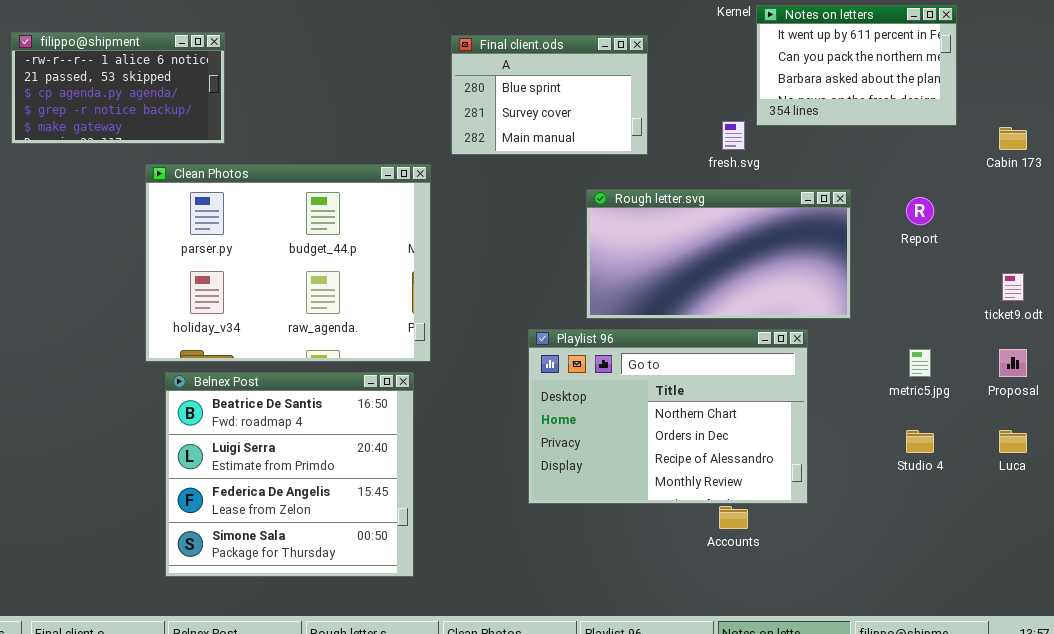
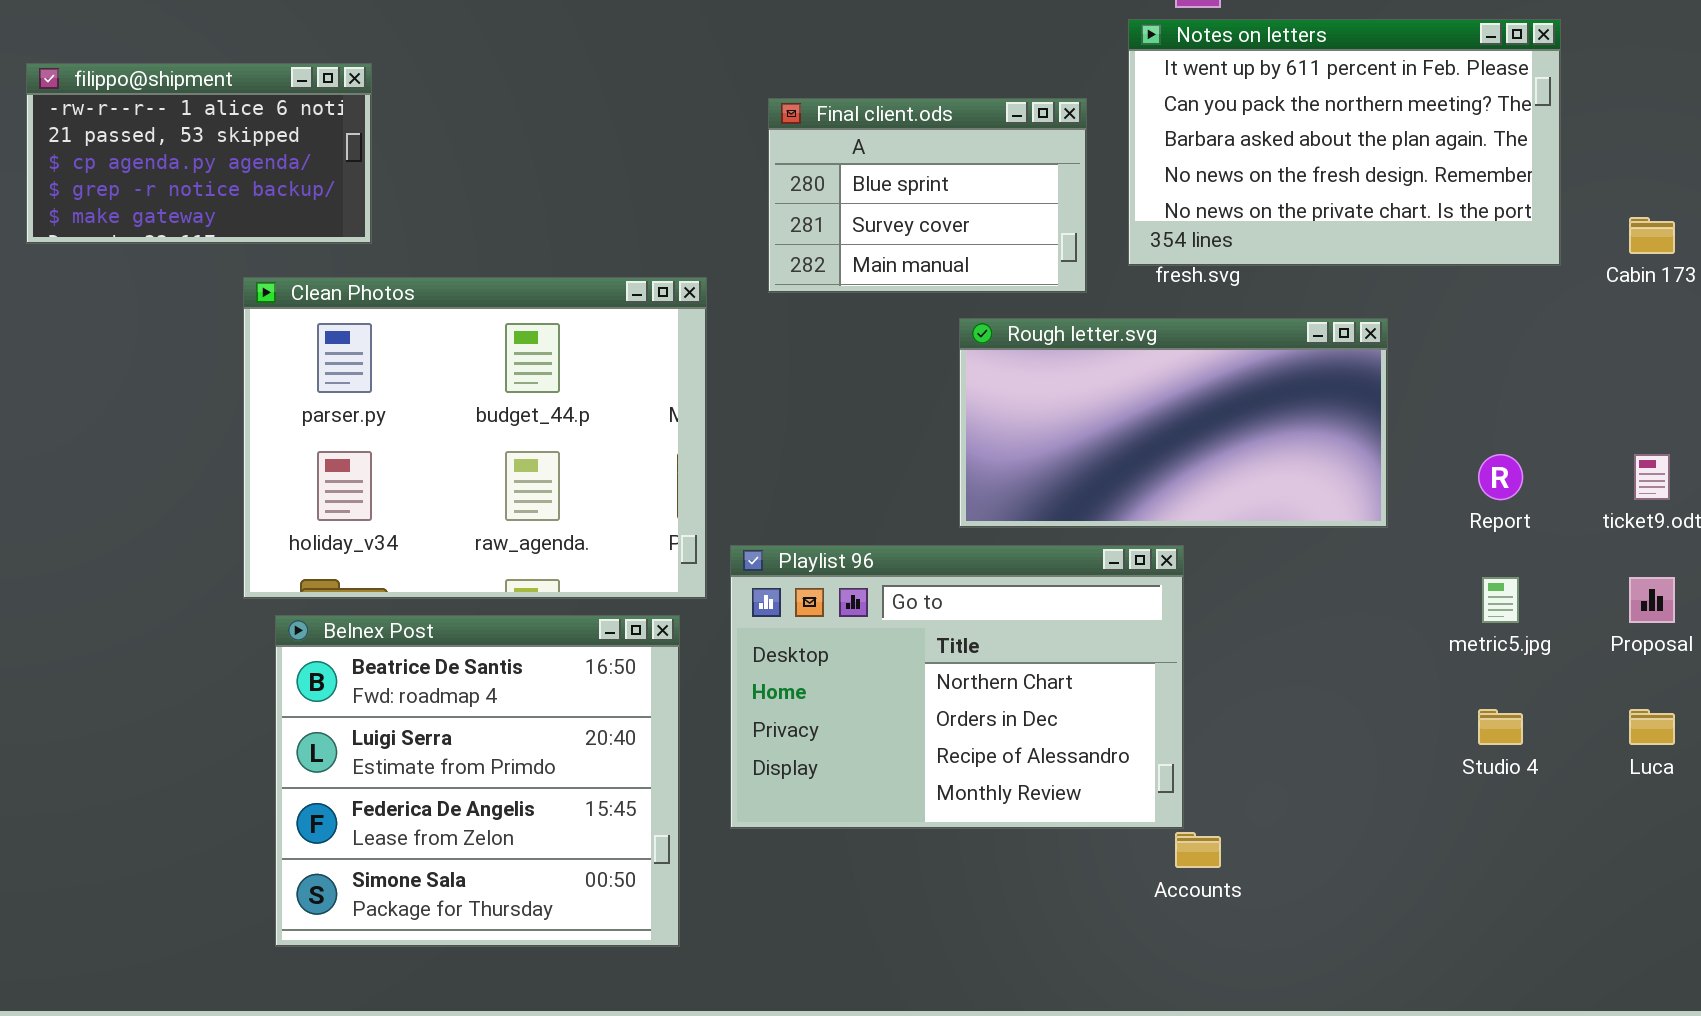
Notes on letters: [756,5,957,126] -> [1128,19,1561,266], resized
Final client.ods: [451,35,648,155] -> [768,98,1087,293], moved
Report: [906,197,934,225] -> [1478,454,1523,500], moved
Playlist 96: [528,329,808,504] -> [730,545,1184,829], moved

